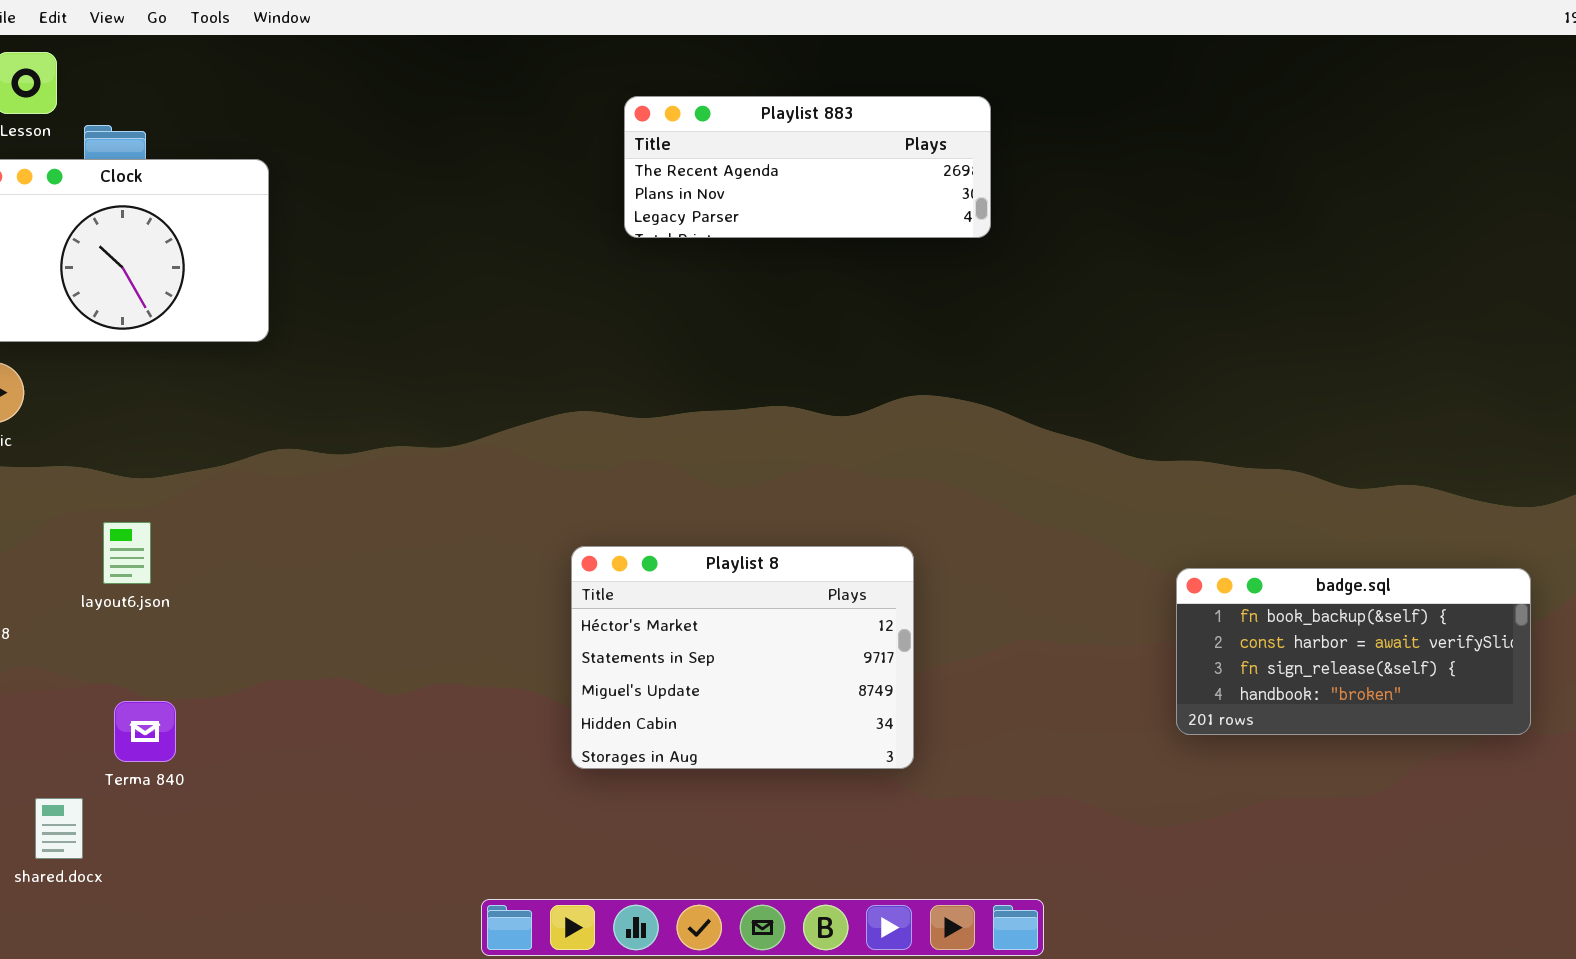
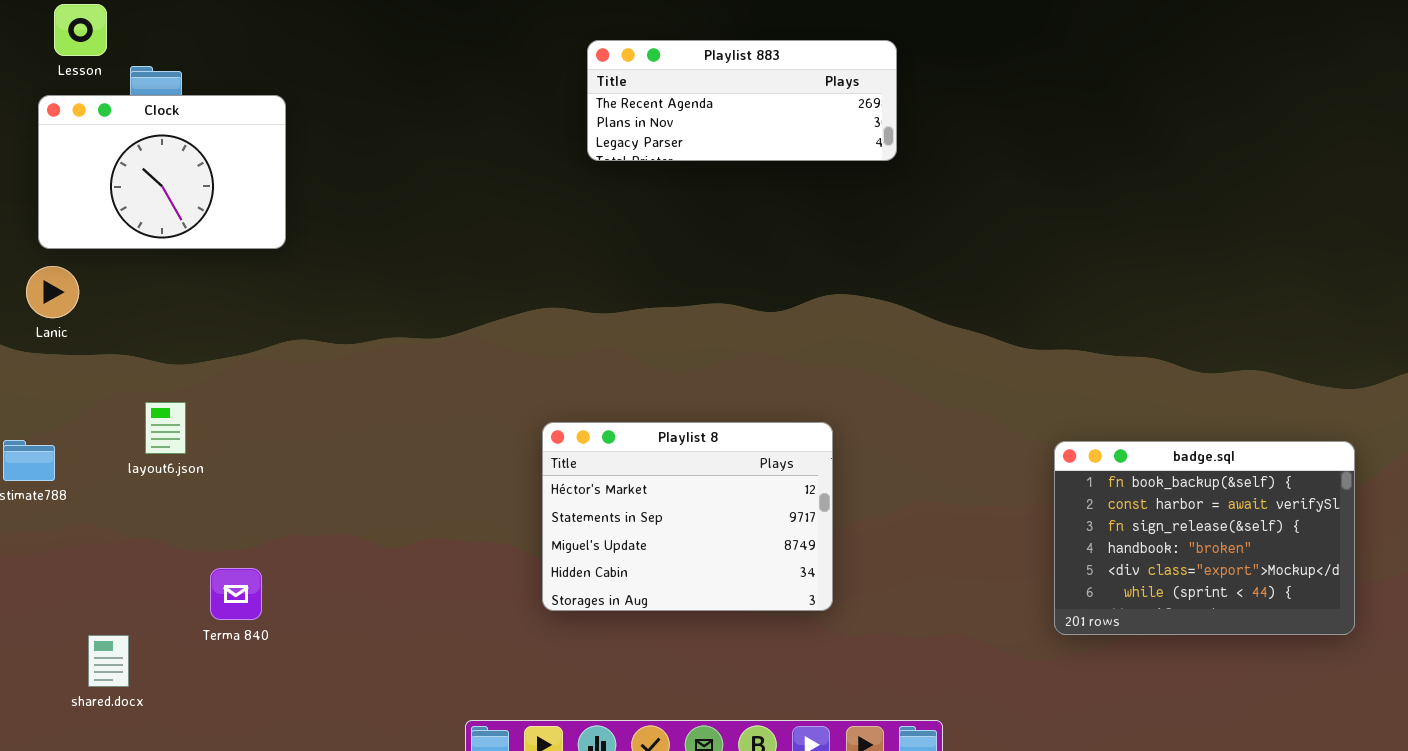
badge.sql: [1176,568,1531,735] -> [1054,441,1355,635], resized
Terma 840: [114,701,176,762] -> [210,568,262,620], moved

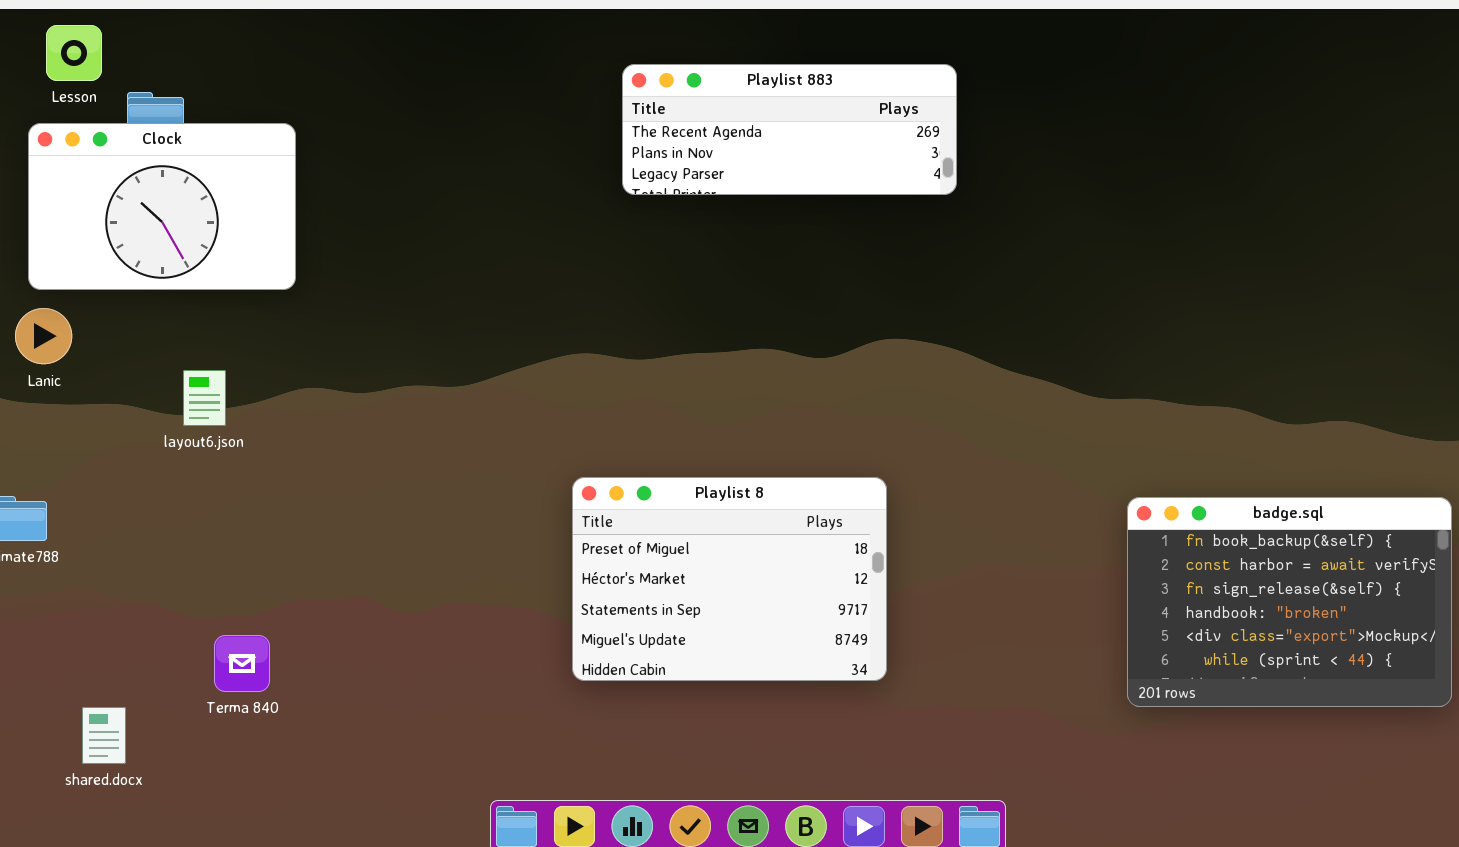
layout6.json: [145,402,186,454] -> [183,370,226,426], moved
Playlist 8: [542,422,833,611] -> [572,477,887,681], scrolled up 1 row

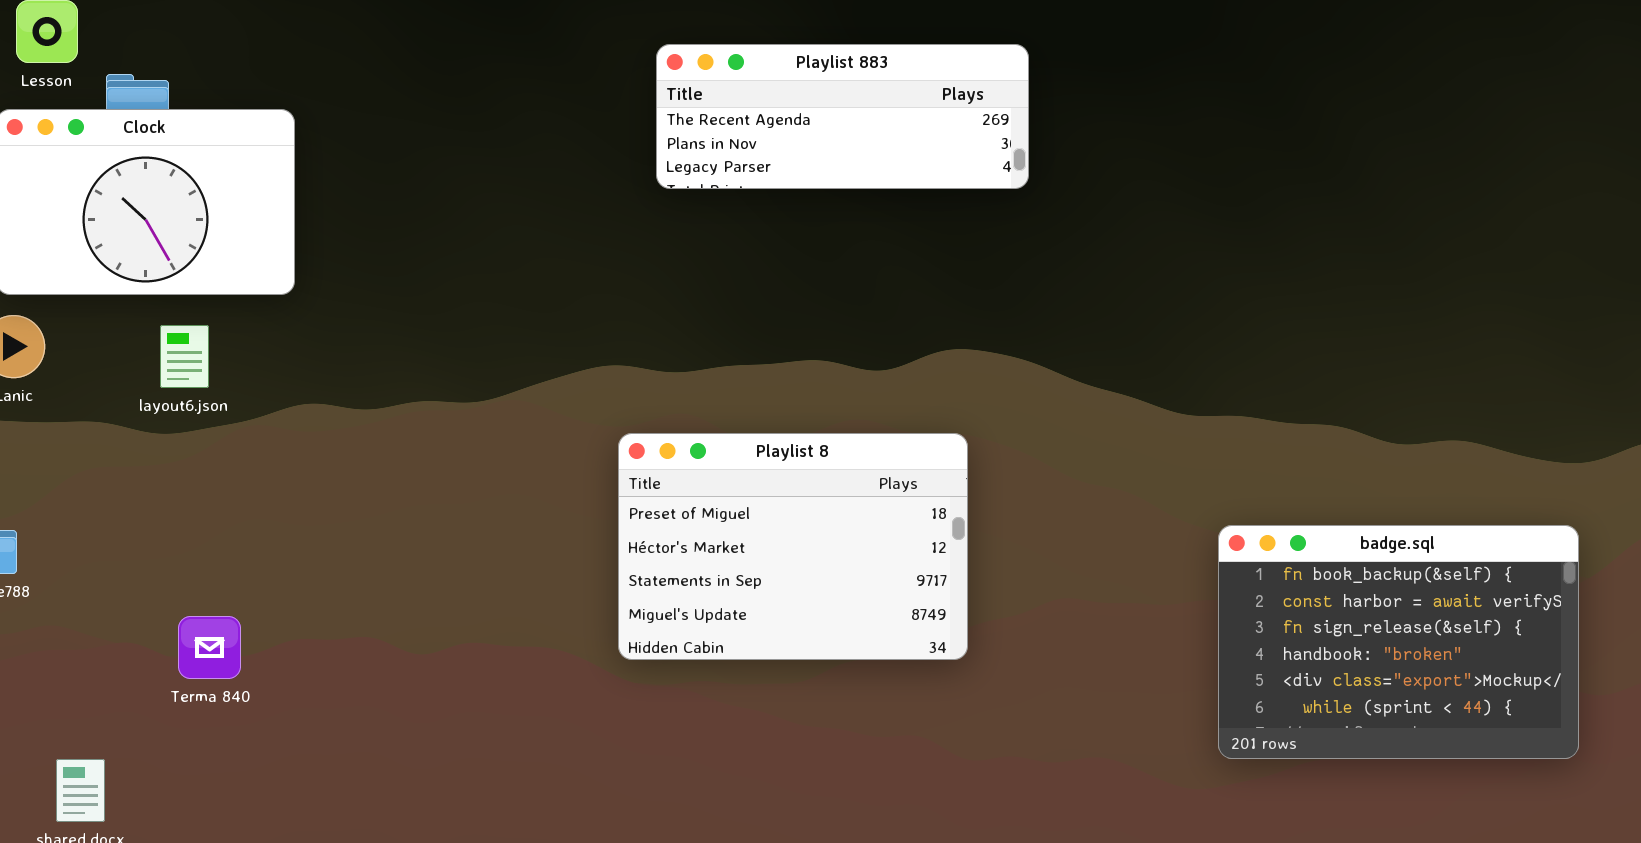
layout6.json: [183,370,226,426] -> [160,325,209,388], moved
Playlist 8: [572,477,887,681] -> [618,433,968,660], moved
Terma 840: [214,635,270,692] -> [178,616,241,679], moved

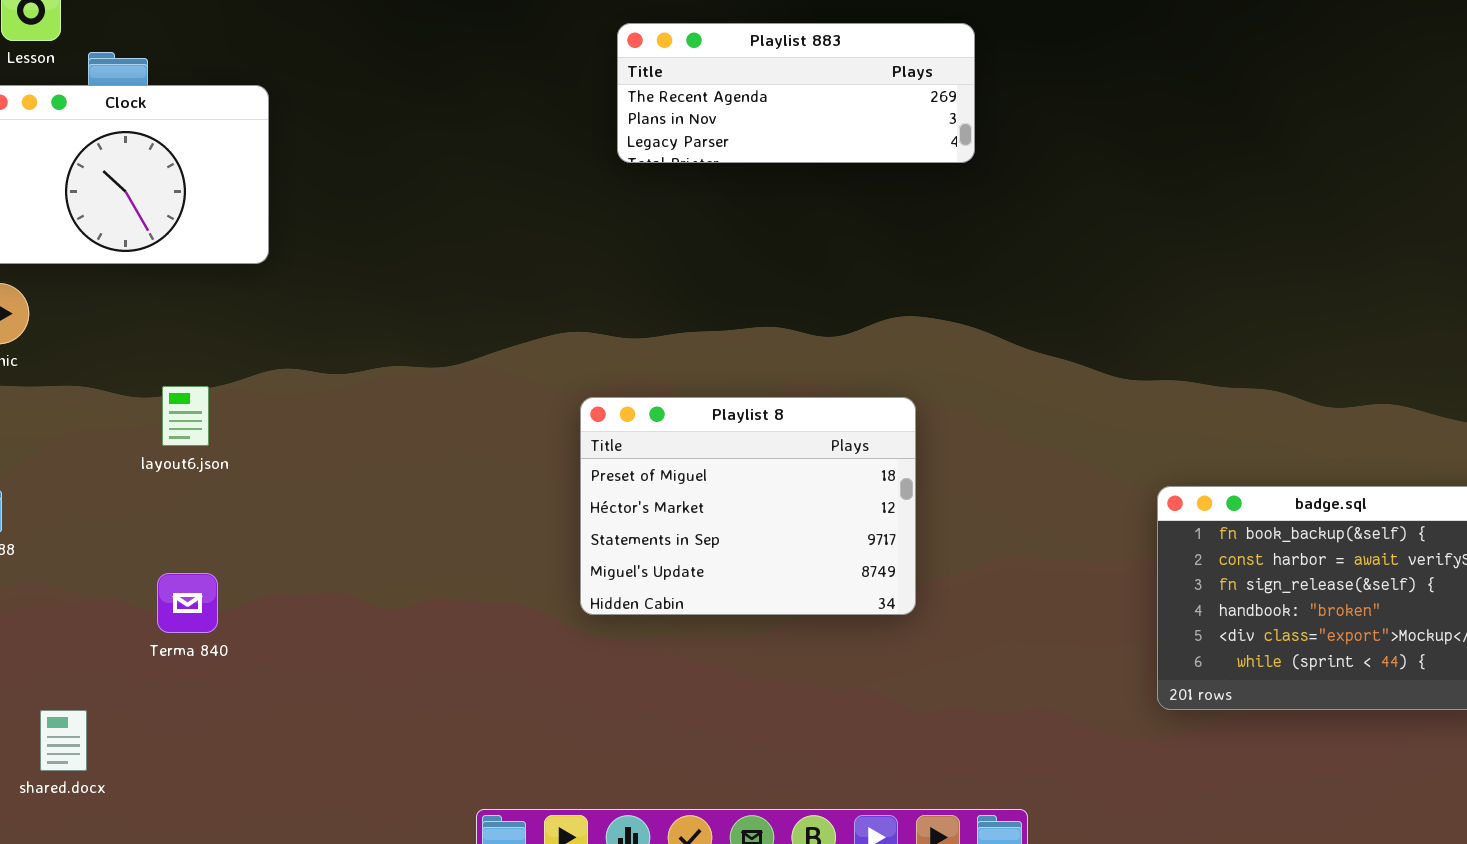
layout6.json: [160,325,209,388] -> [162,386,209,446], moved

